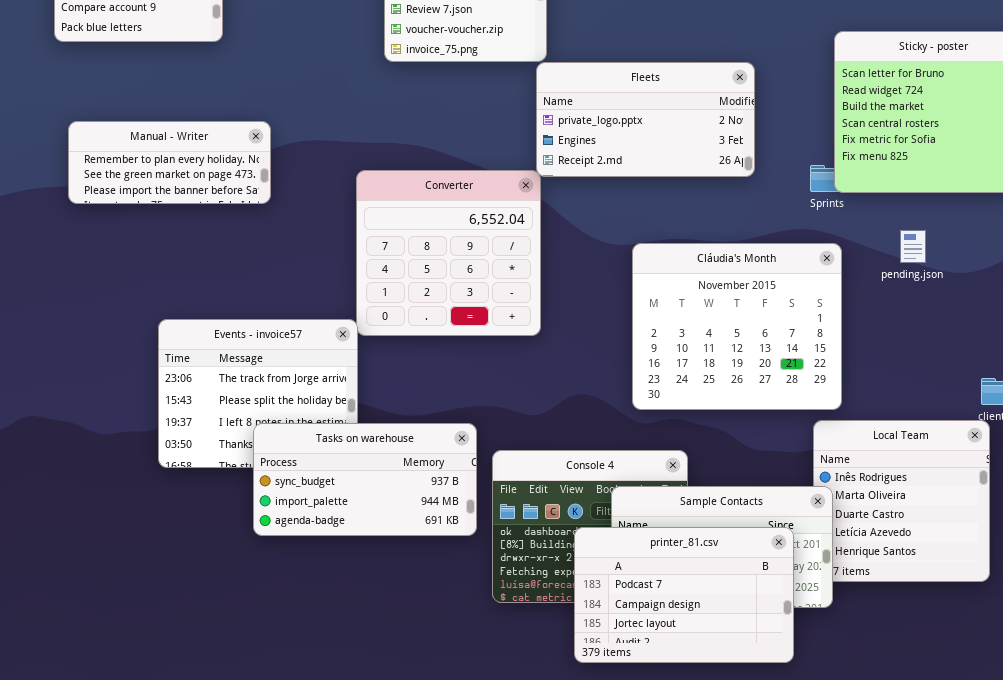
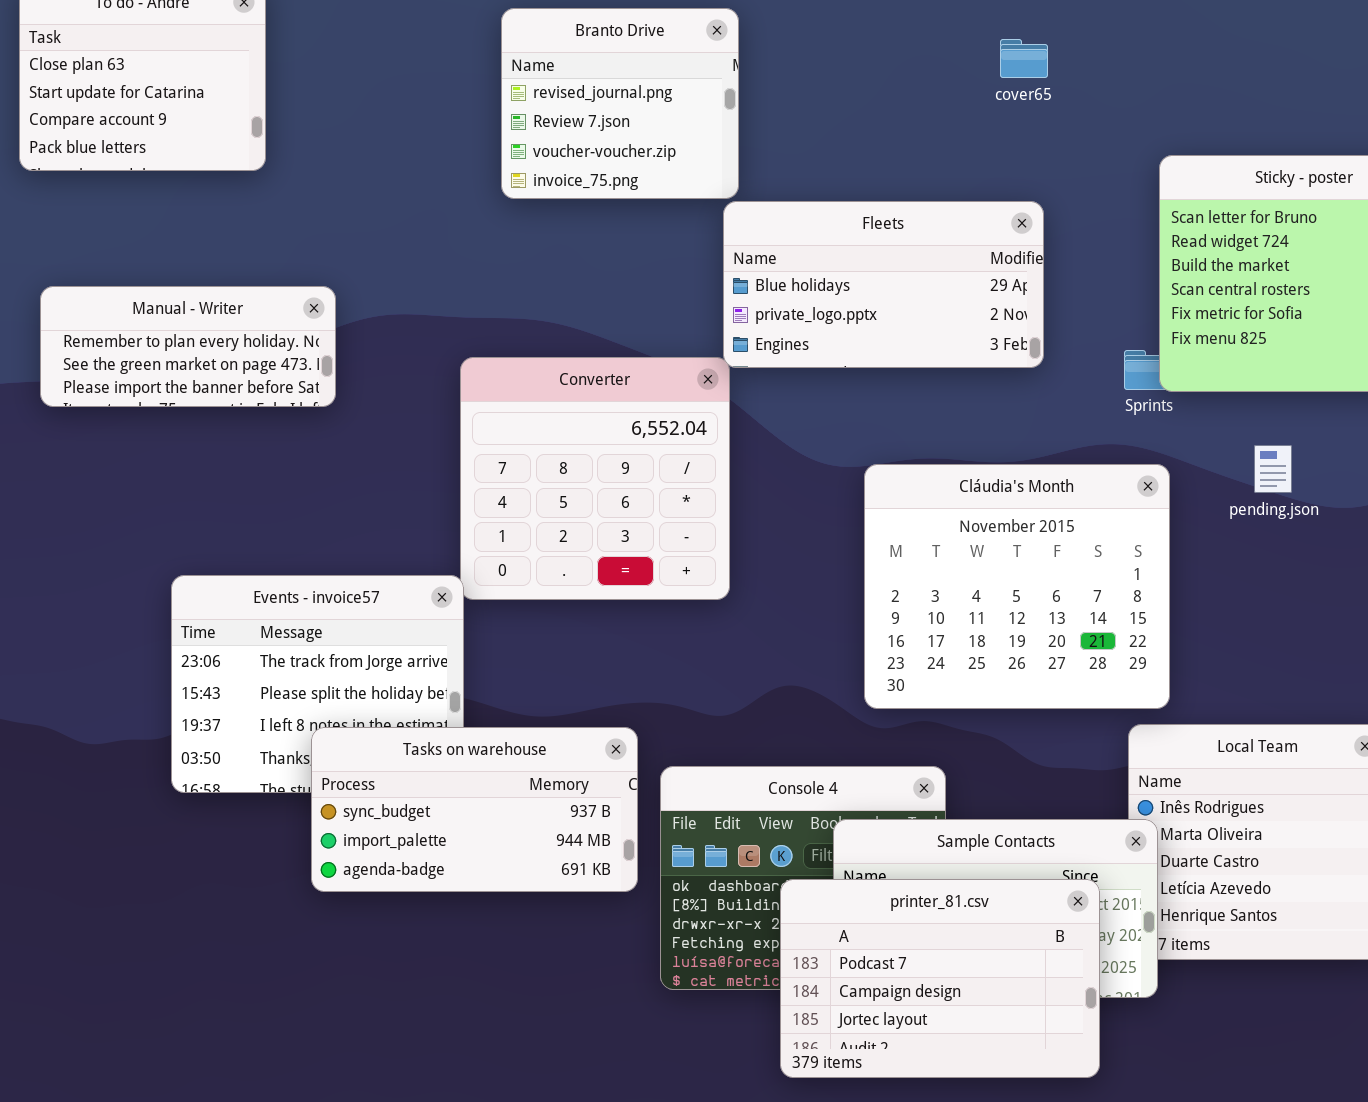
Fleets: [536,62,755,177] -> [723,201,1044,368], scrolled up 1 row

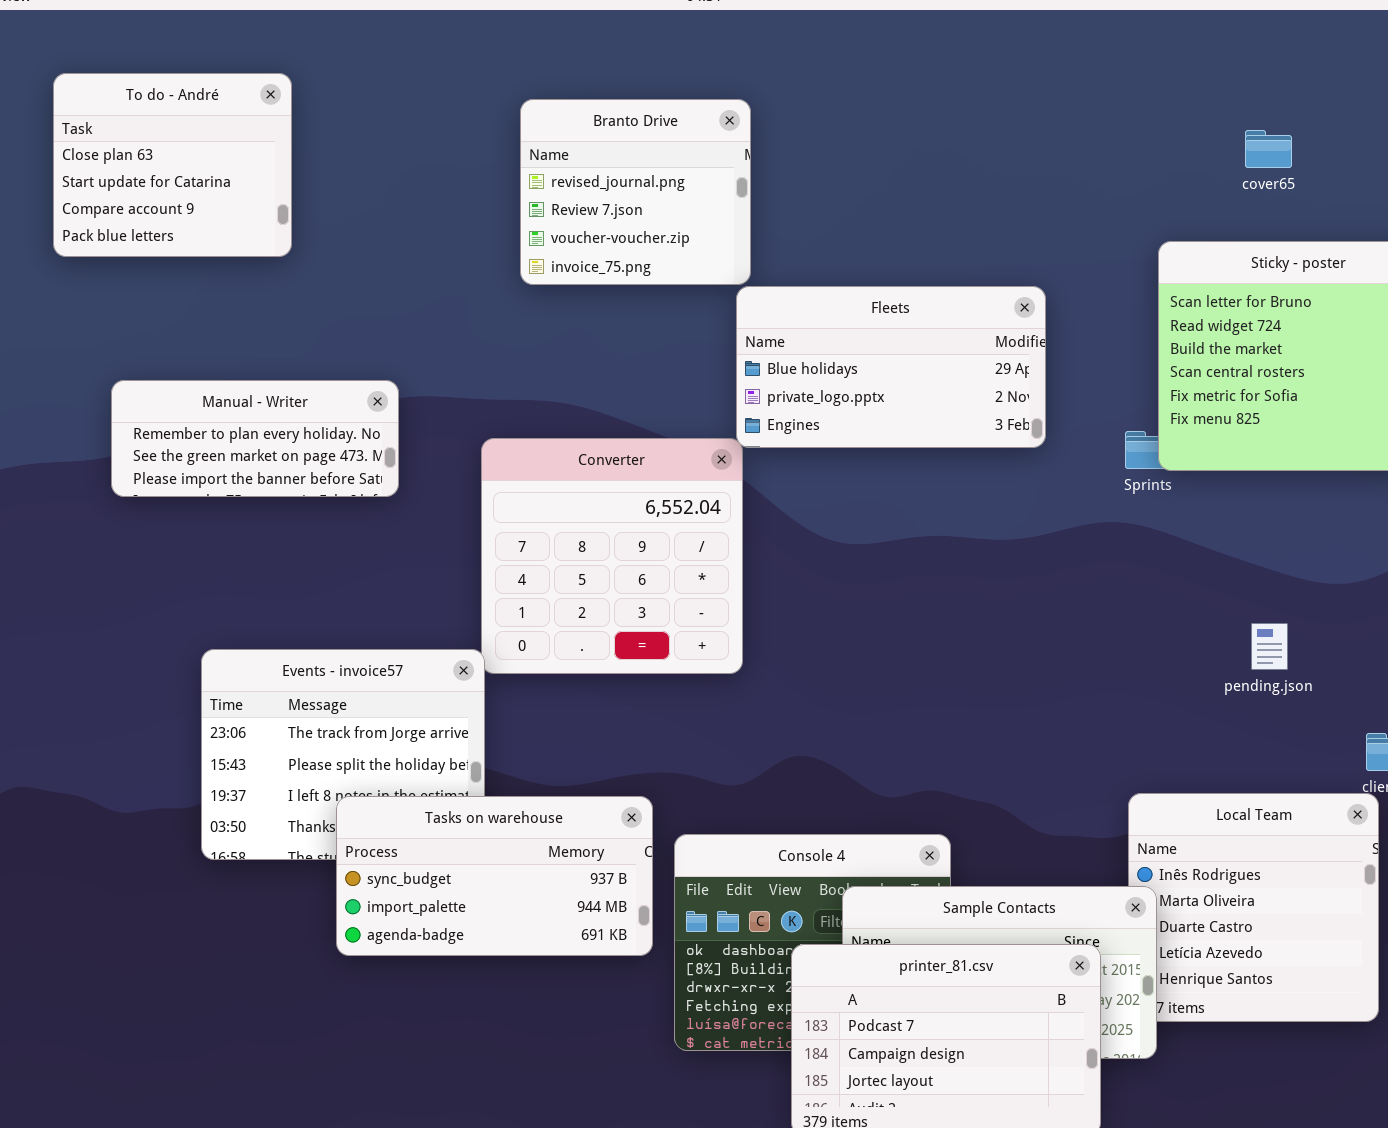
cover65: [1000,39,1048,78] -> [1245,130,1292,168], moved
Manual - Writer: [40,286,336,407] -> [111,380,399,497], moved
pending.json: [1254,445,1292,493] -> [1251,623,1288,670], moved
Cláudia's Month: [864,464,1170,709] -> none, closed

